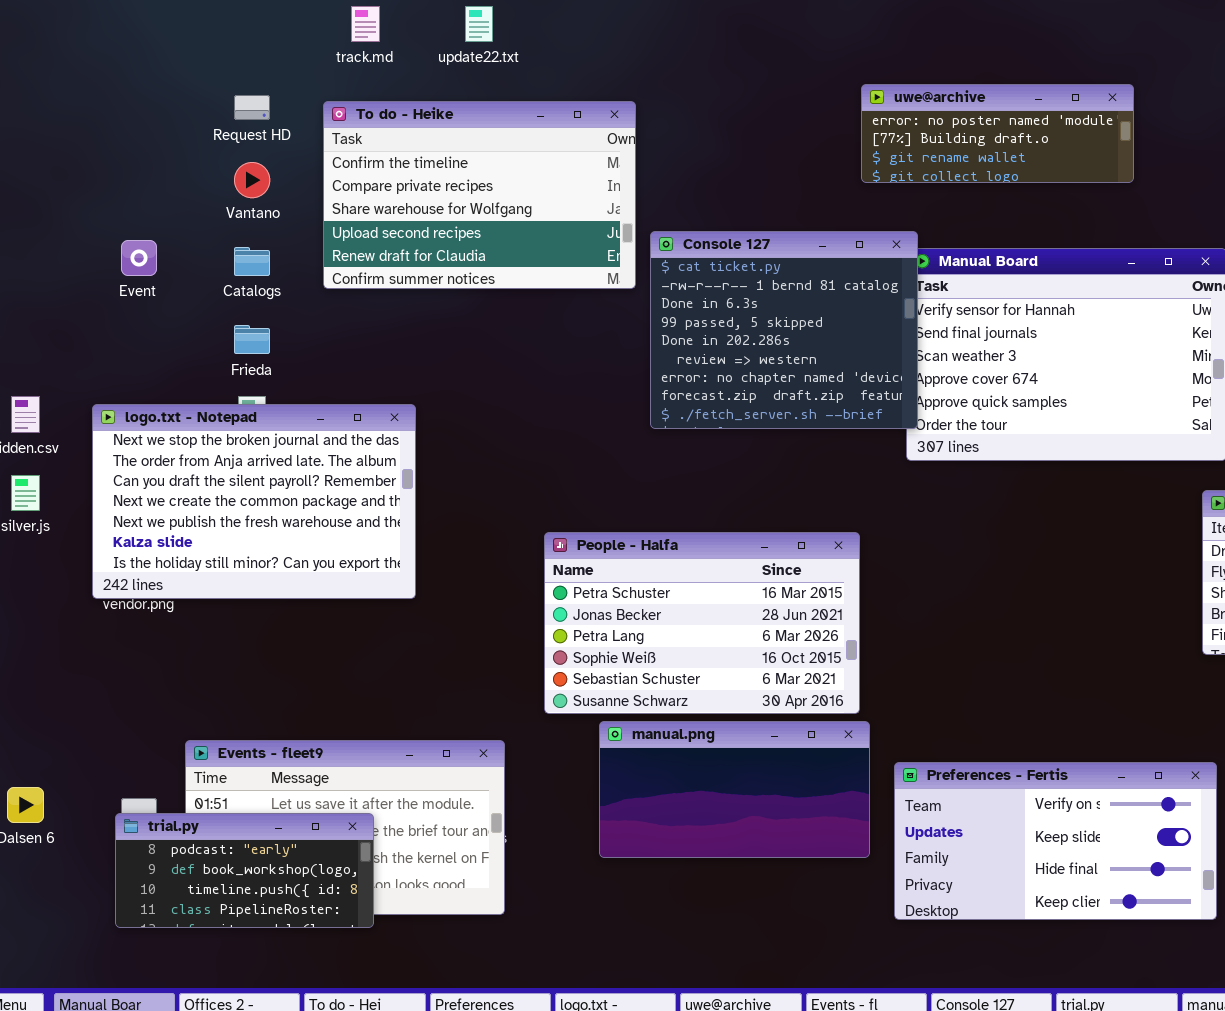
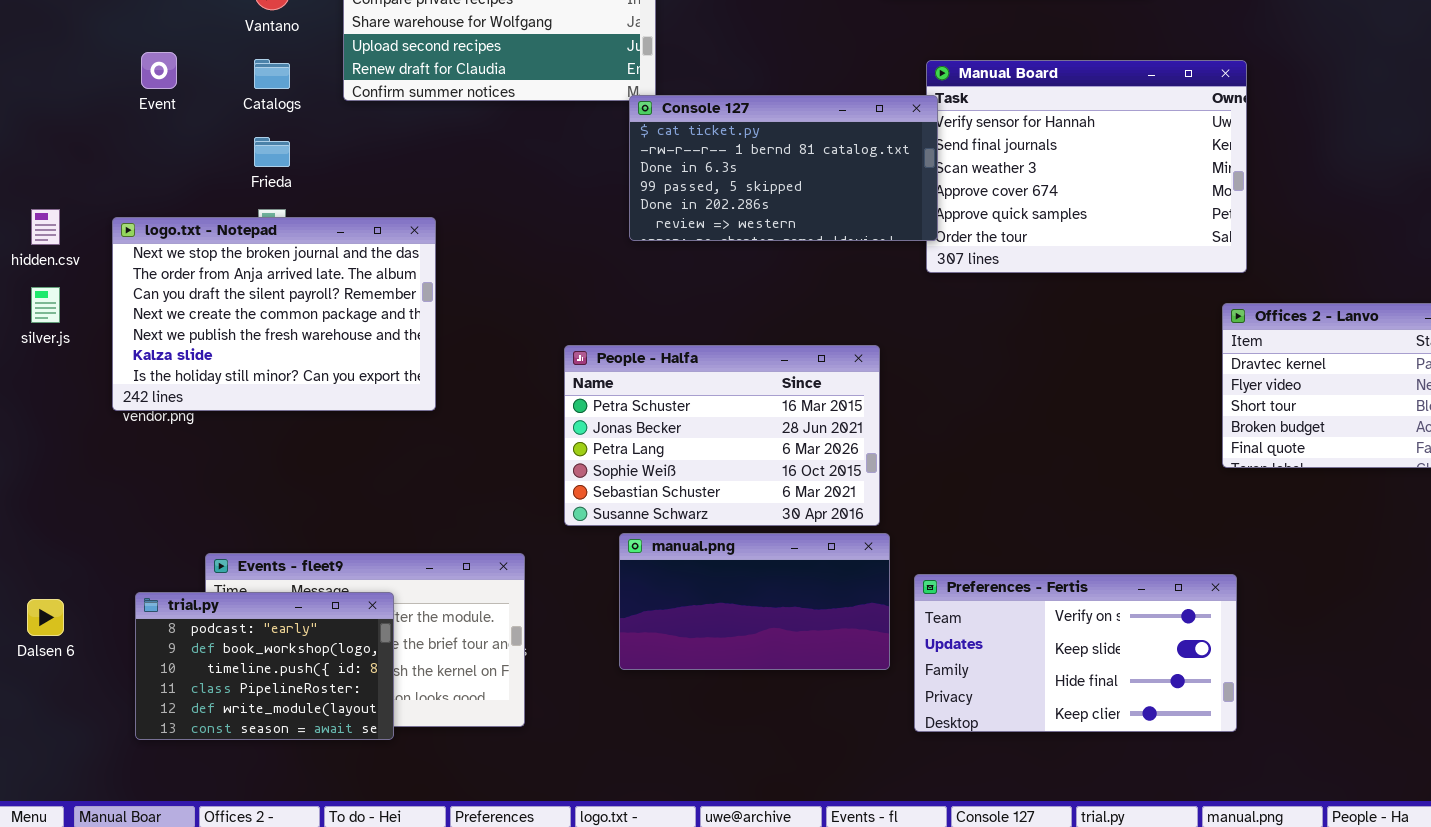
Console 127: [650,231,918,429] -> [629,95,938,241], resized
trial.py: [115,813,374,928] -> [135,592,394,740], resized

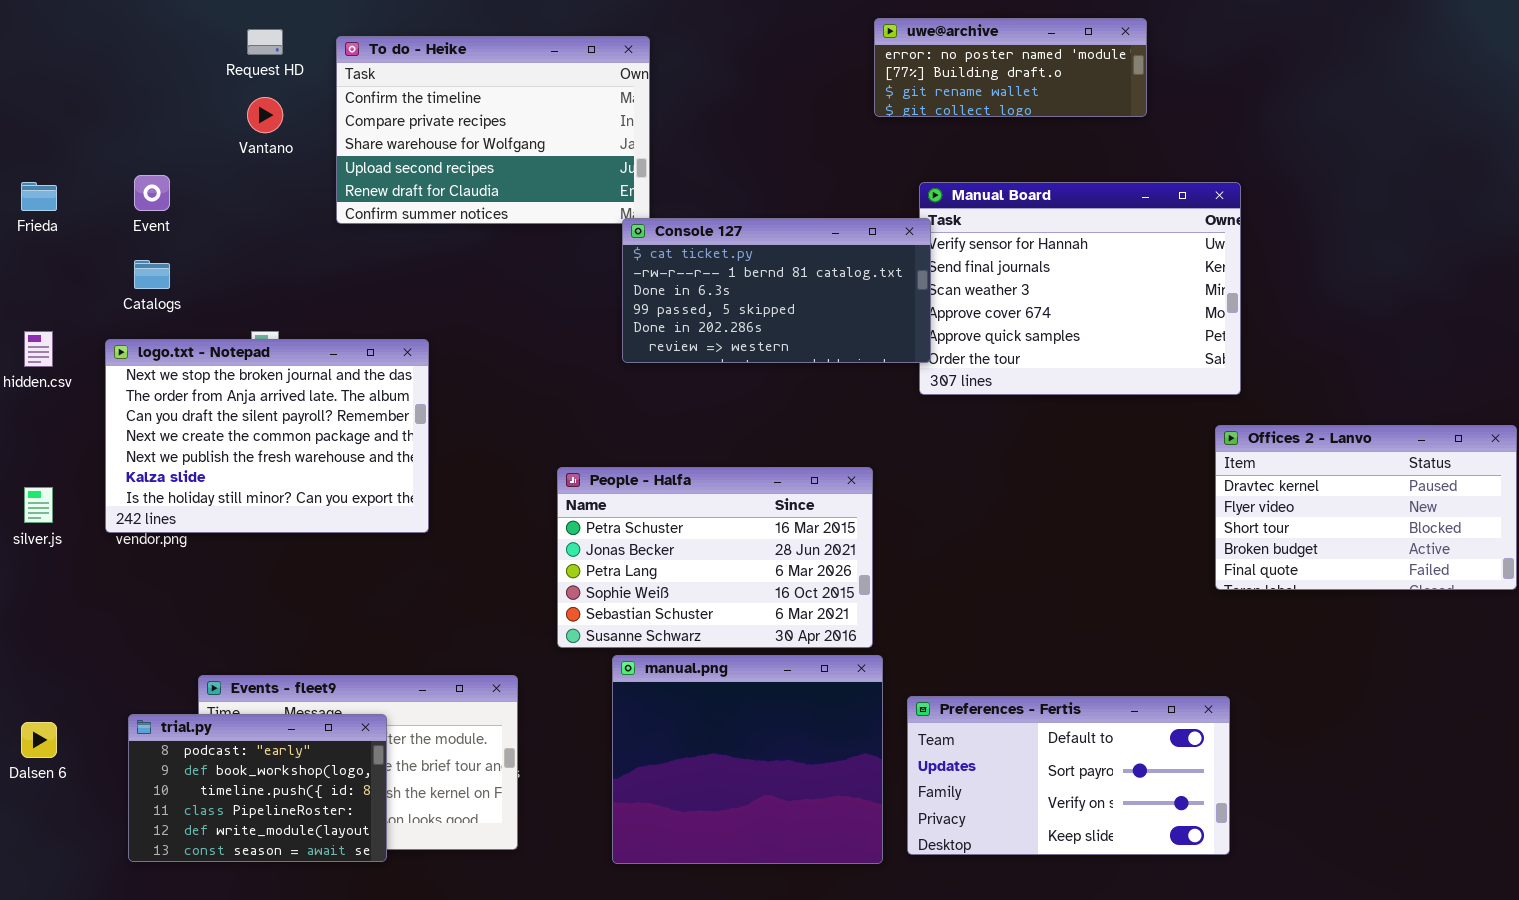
Catalogs: [254,59,290,89] -> [134,260,170,289], moved
Frieda: [254,137,290,167] -> [21,182,57,211], moved
silver.js: [31,287,60,323] -> [24,487,53,523], moved
manual.png: [619,533,890,670] -> [612,655,883,864], resized
Preferences - Fertis: [914,574,1237,732] -> [907,696,1230,855], scrolled up 2 rows

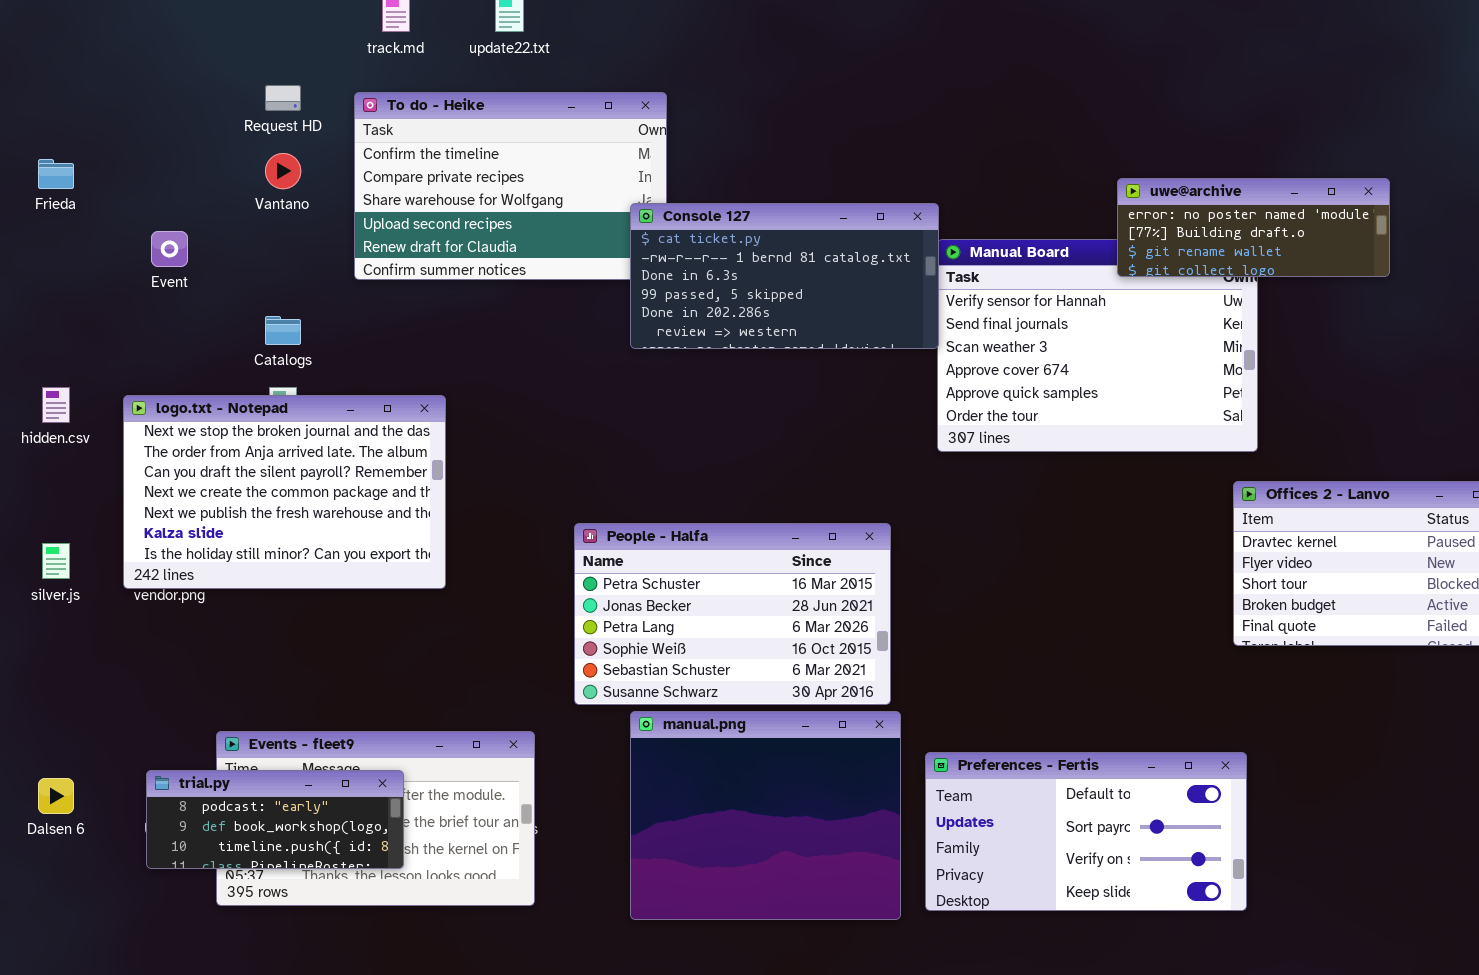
uwe@archive: [874,18,1147,117] -> [1117,178,1390,277], moved
Frieda: [21,182,57,211] -> [38,159,74,189], moved
Console 127: [622,218,931,363] -> [630,203,939,349], moved
Catalogs: [134,260,170,289] -> [265,316,301,345], moved
trial.py: [128,714,387,862] -> [146,770,404,869], resized

